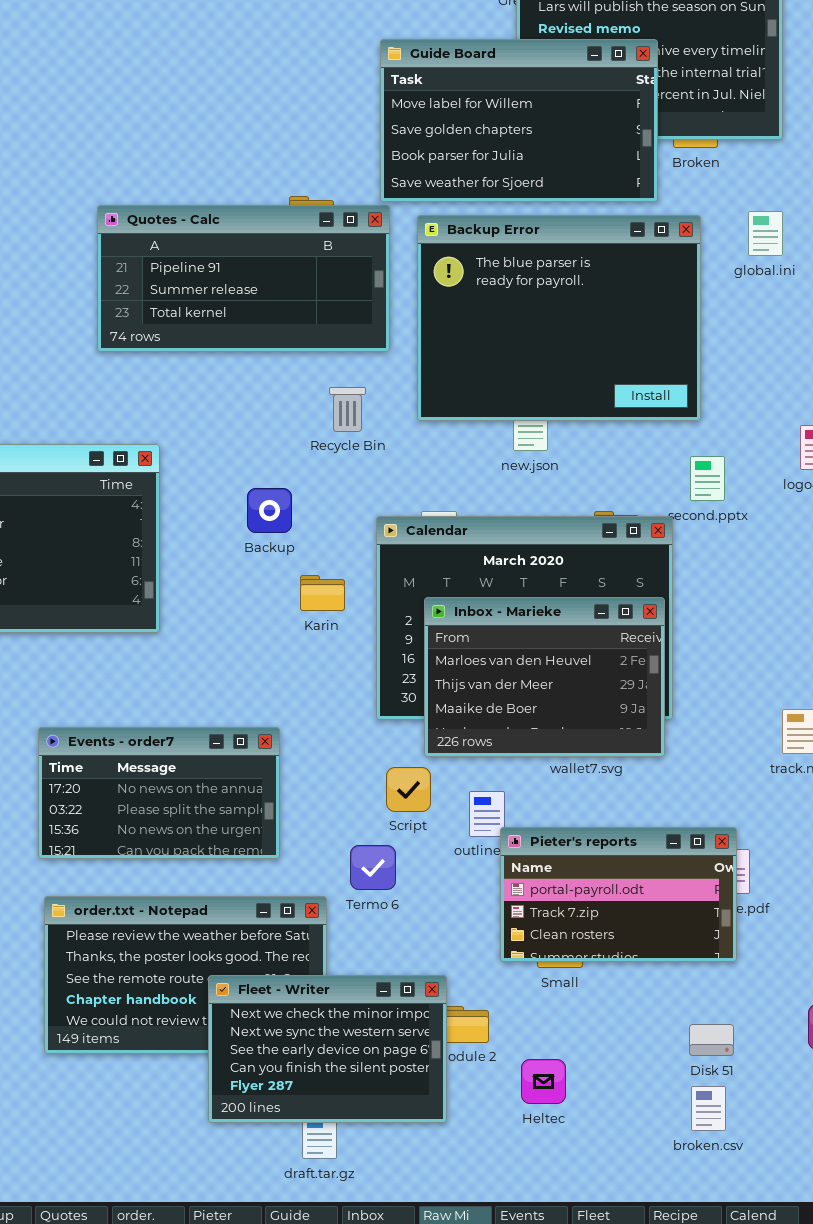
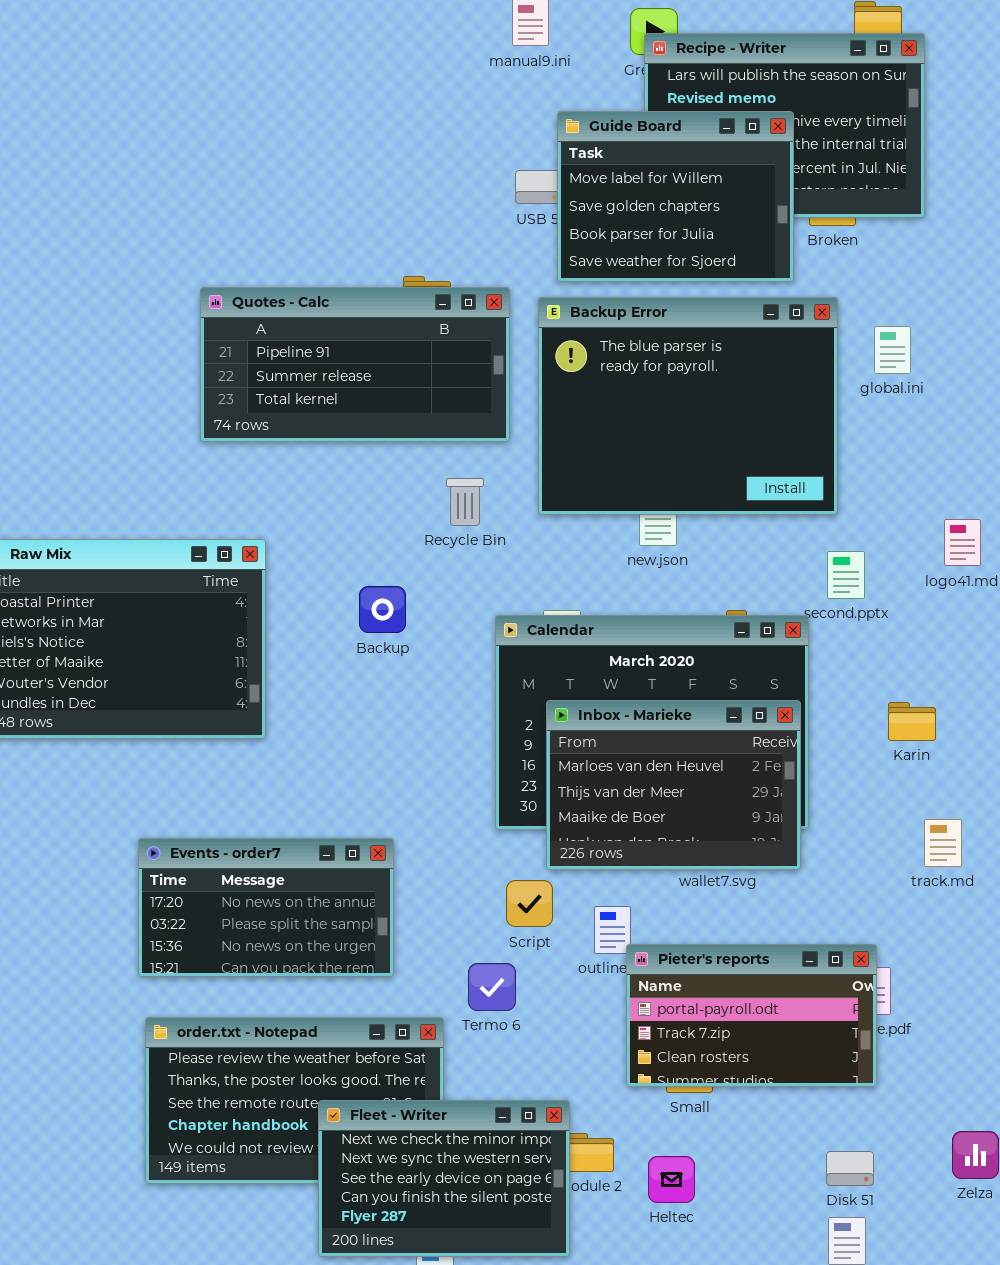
Guide Board: [380,39,658,202] -> [557,111,794,282], resized
global.ini: [748,211,783,256] -> [874,326,911,374], moved
Karin: [300,575,345,611] -> [888,702,936,741], moved
Heltec: [521,1059,566,1104] -> [648,1156,695,1203], moved

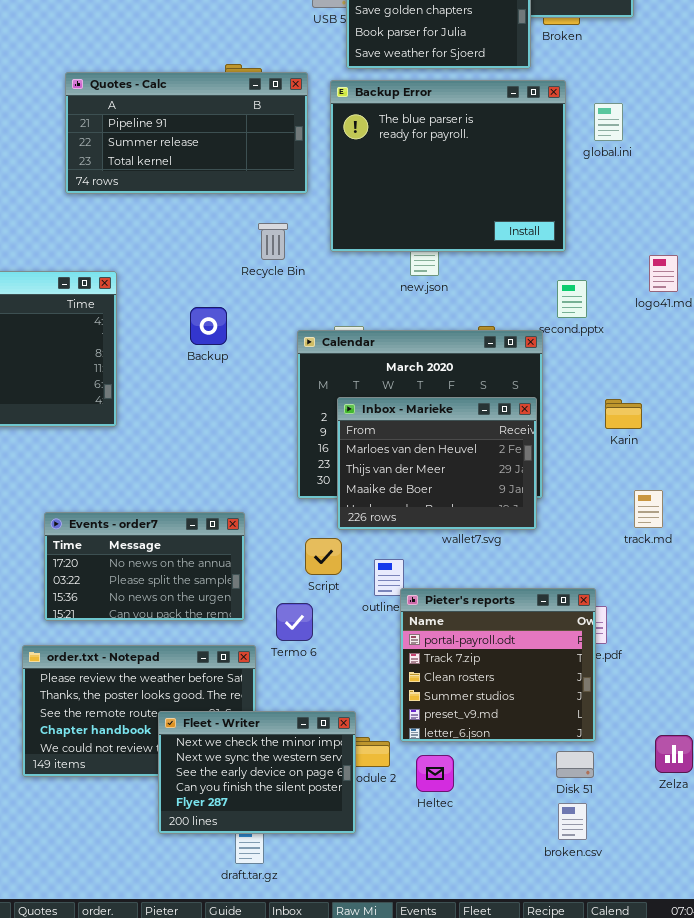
Events - order7: [138,838,394,977] -> [44,512,245,621], moved
Pieter's reports: [626,944,877,1087] -> [400,588,596,742], resized

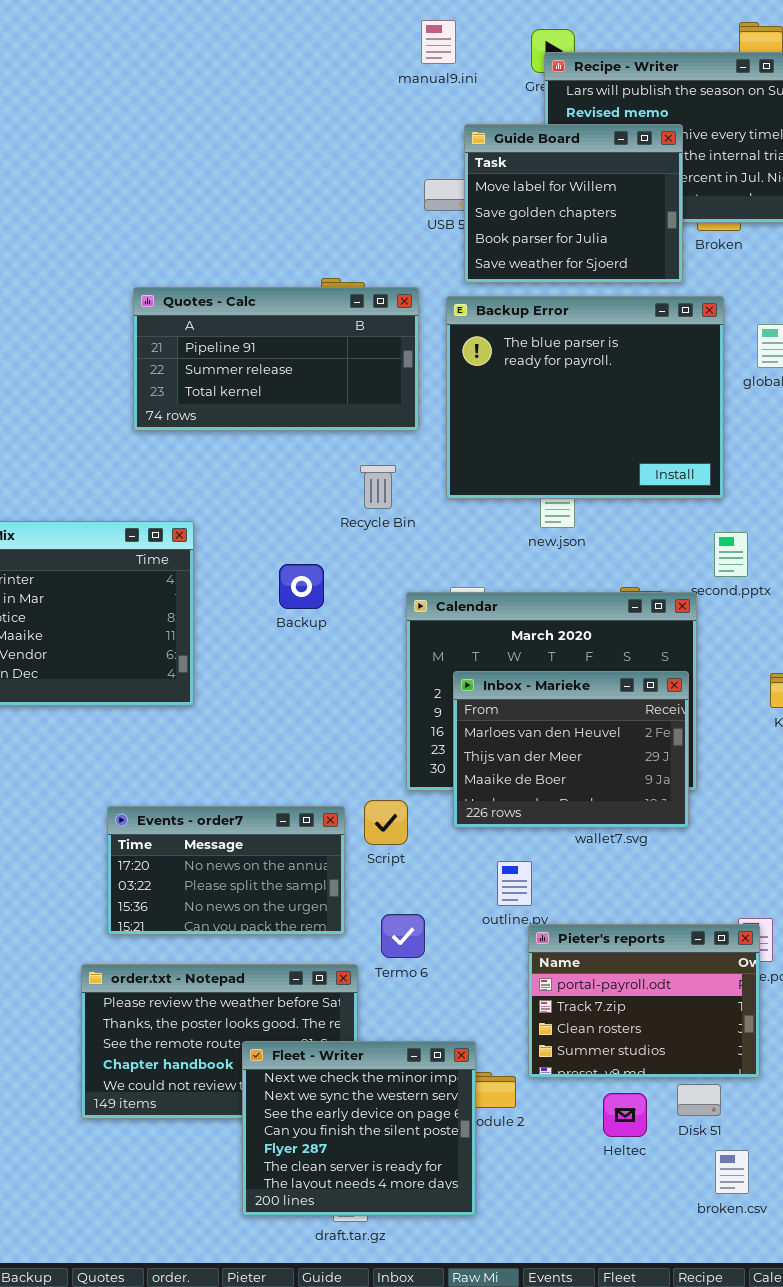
Script: [305,538,342,575] -> [364,800,408,845], moved
Pieter's reports: [400,588,596,742] -> [528,924,760,1078], resized
Fleet - Writer: [158,711,356,834] -> [242,1041,476,1216], resized
Disk 51: [556,751,594,778] -> [677,1084,721,1116], moved
Heltec: [416,755,454,792] -> [603,1093,647,1137], moved

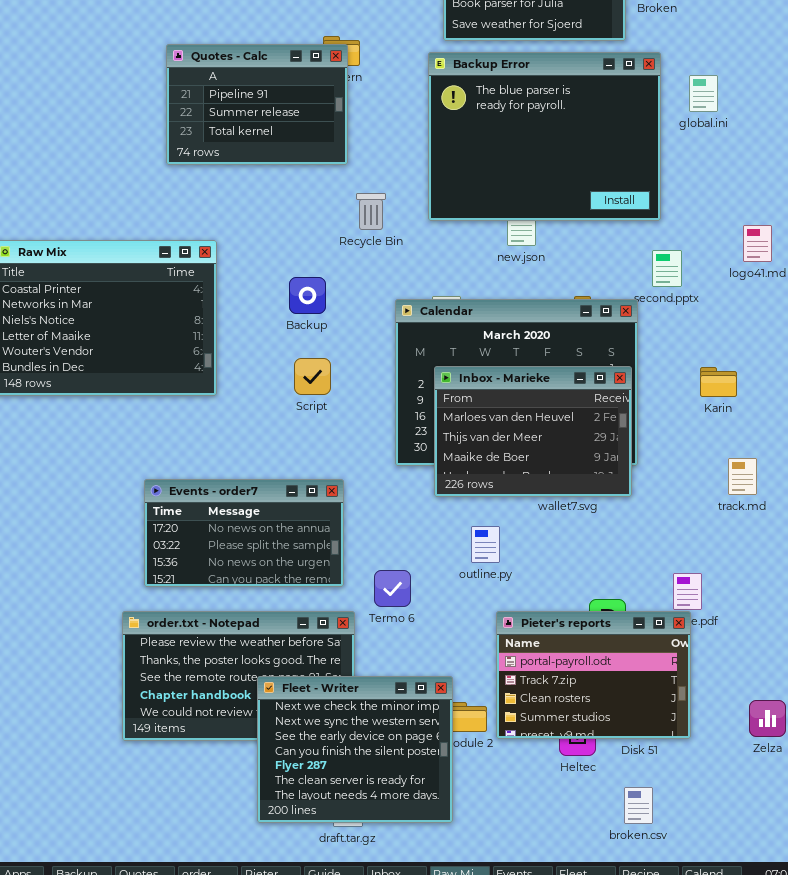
Quotes - Calc: [133,287,419,431] -> [166,44,348,165], resized
Script: [364,800,408,845] -> [294,358,331,395], moved
Pieter's reports: [528,924,760,1078] -> [496,611,691,739], moved
broken.csv: [715,1150,749,1194] -> [624,787,653,824], moved

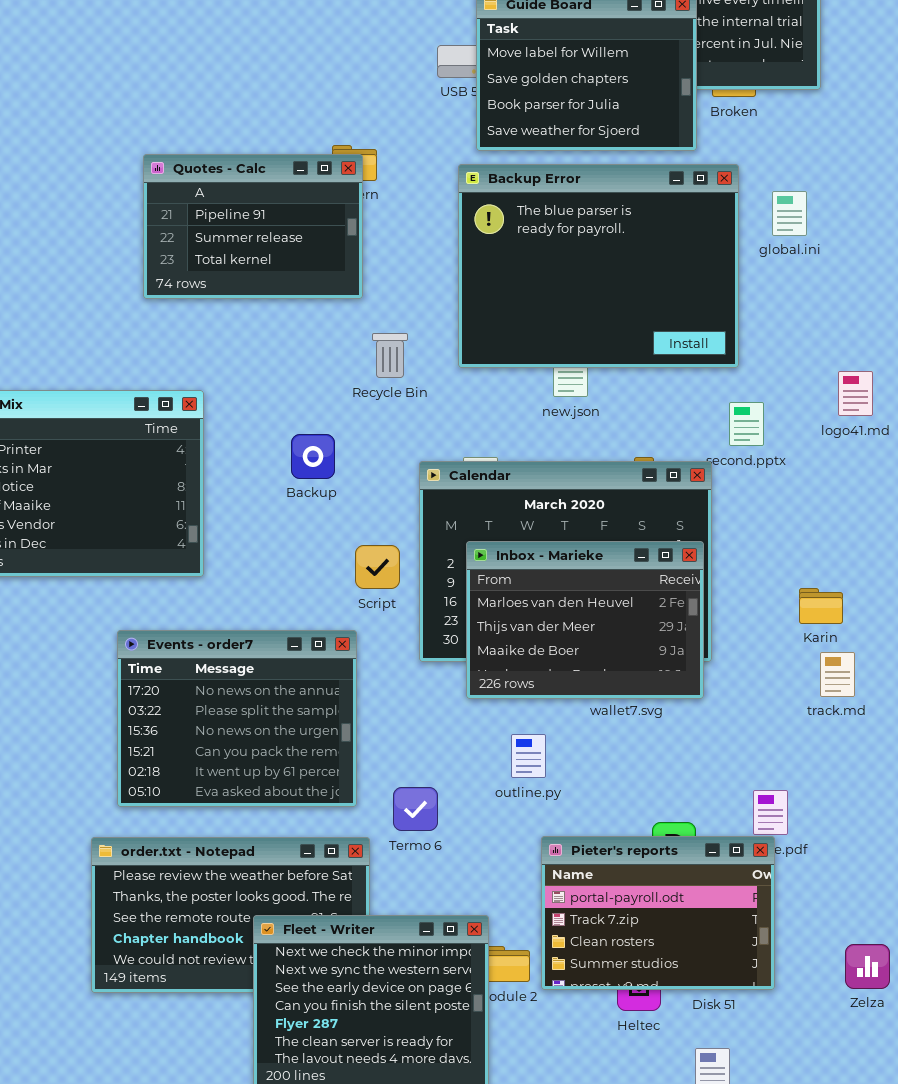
Script: [294,358,331,395] -> [355,545,400,589], moved
Karin: [700,367,737,397] -> [799,588,843,624], moved
Events - order7: [144,479,344,587] -> [117,630,357,807], resized

